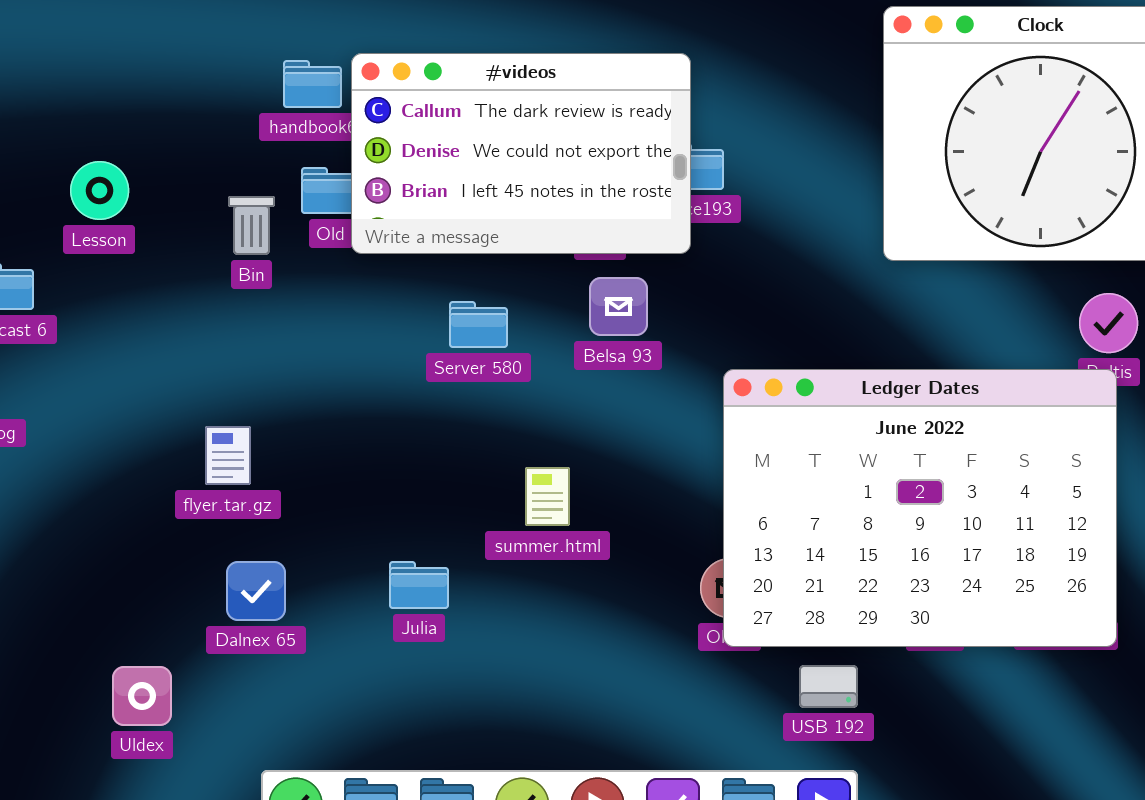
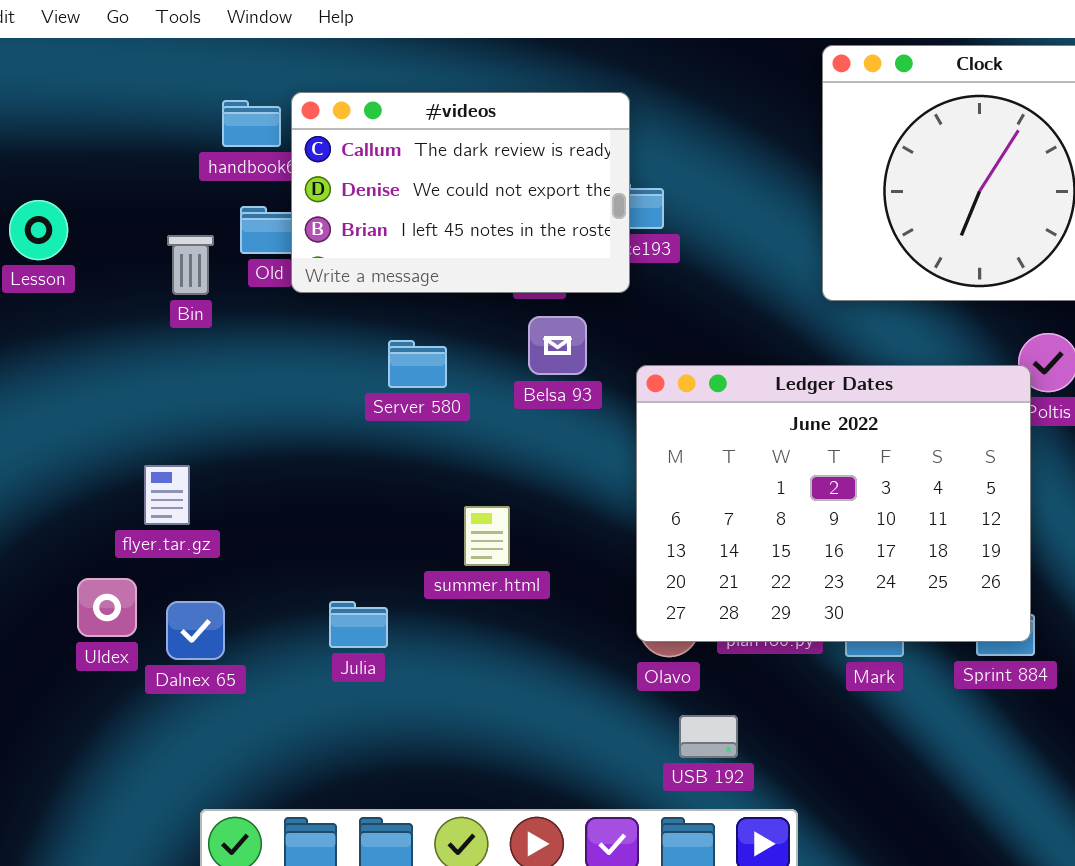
Ledger Dates: [723,369,1117,647] -> [636,365,1031,642], moved
USB 192: [799,665,858,708] -> [679,715,738,758], moved
Uldex: [112,666,172,726] -> [77,578,137,637], moved

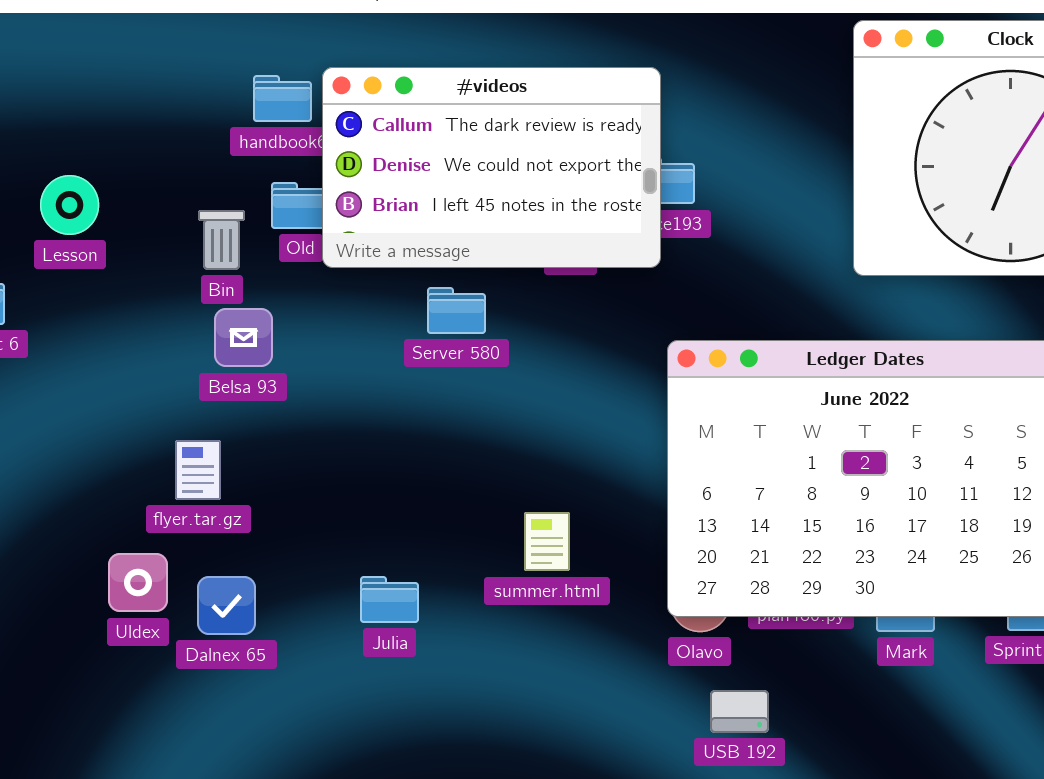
Belsa 93: [528,316,587,375] -> [214,308,273,367], moved
Server 580: [388,340,447,388] -> [427,287,486,334], moved
summer.html: [464,506,510,566] -> [524,512,570,571], moved

